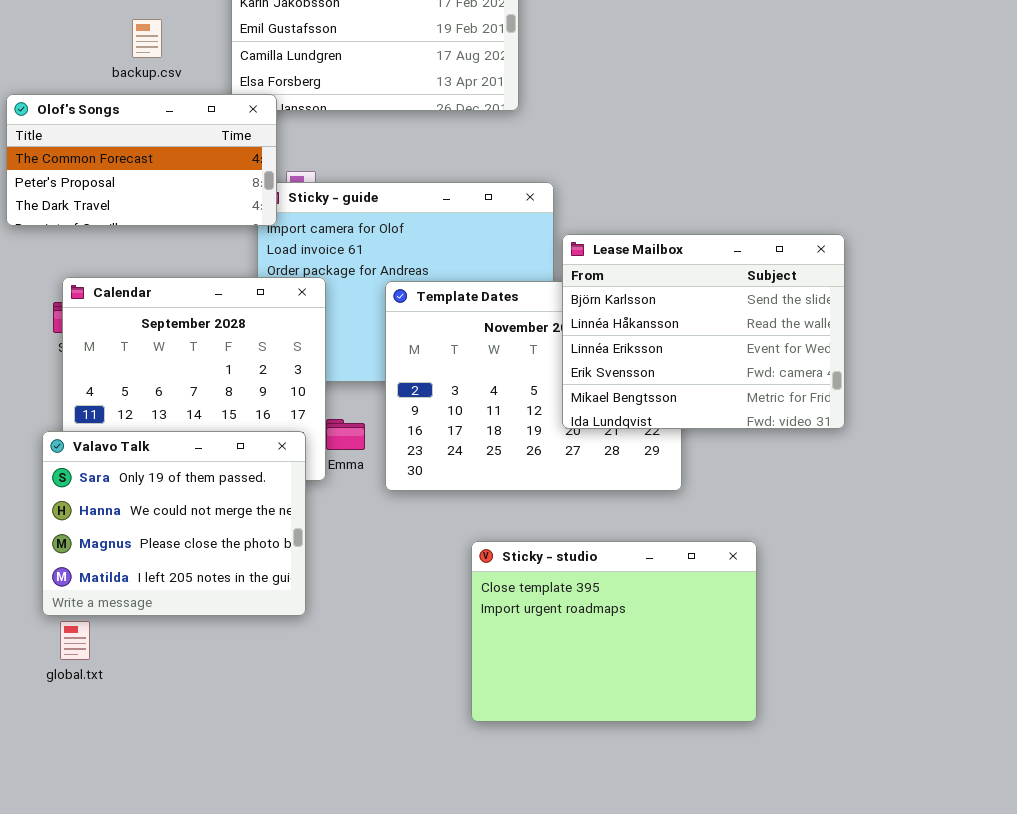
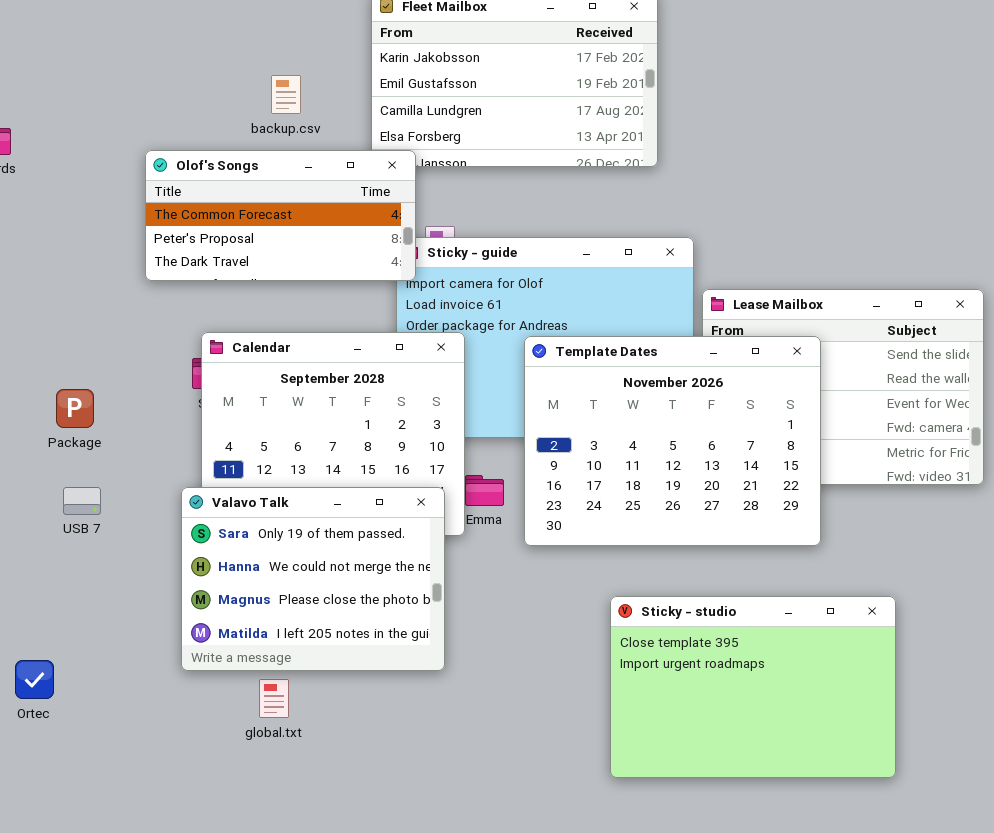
Template Dates: [385,281,682,491] -> [524,336,821,546], raised
global.txt: [60,621,90,660] -> [259,679,289,718], moved

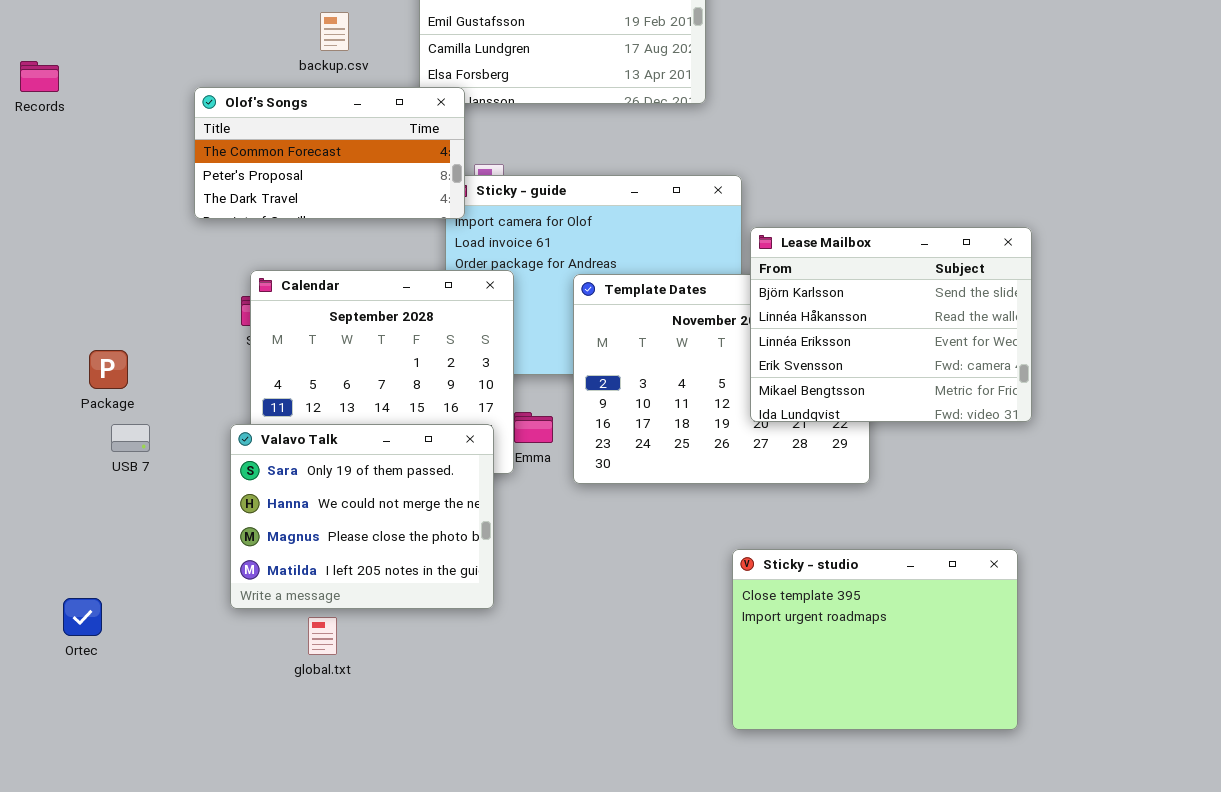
Lease Mailbox: [702,289,984,485] -> [750,227,1032,422], raised
Package: [56,389,94,428] -> [89,350,128,389], moved
Sticky - studio: [610,596,896,778] -> [732,549,1018,730], moved

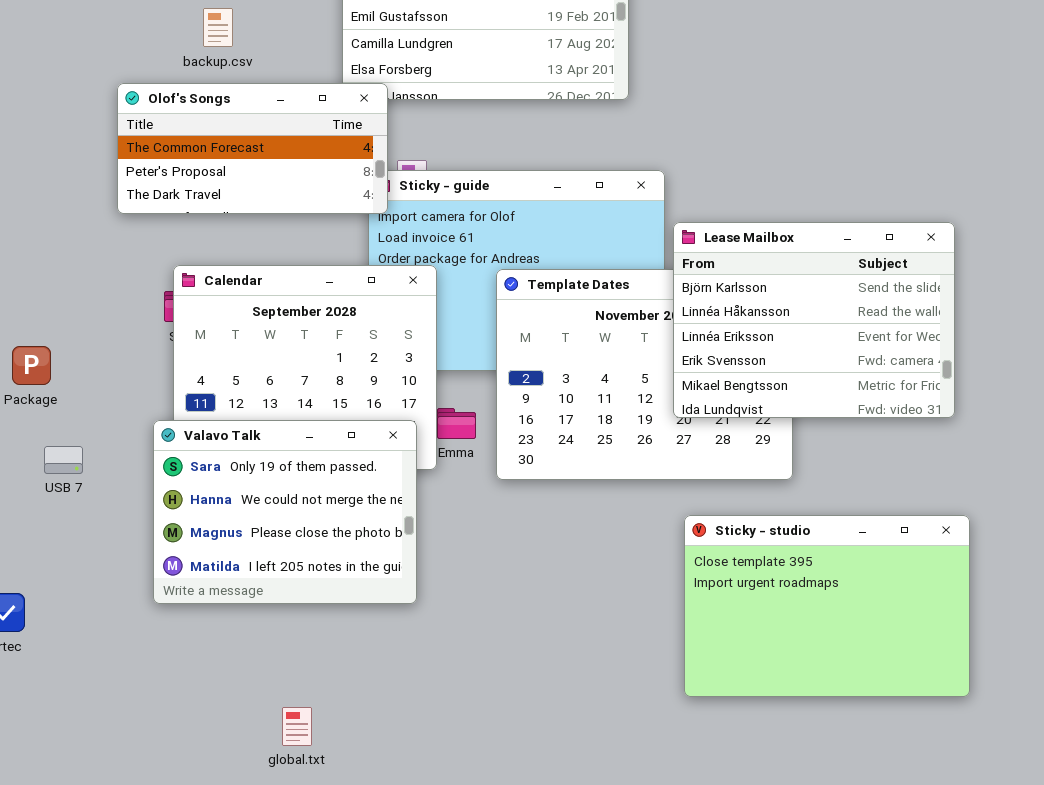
backup.csv: [320,12,349,51] -> [203,8,233,47], moved
USB 7: [111,424,150,452] -> [44,446,83,474], moved
Sticky - studio: [732,549,1018,730] -> [684,515,970,697], moved
global.txt: [308,617,337,655] -> [282,707,312,746], moved

